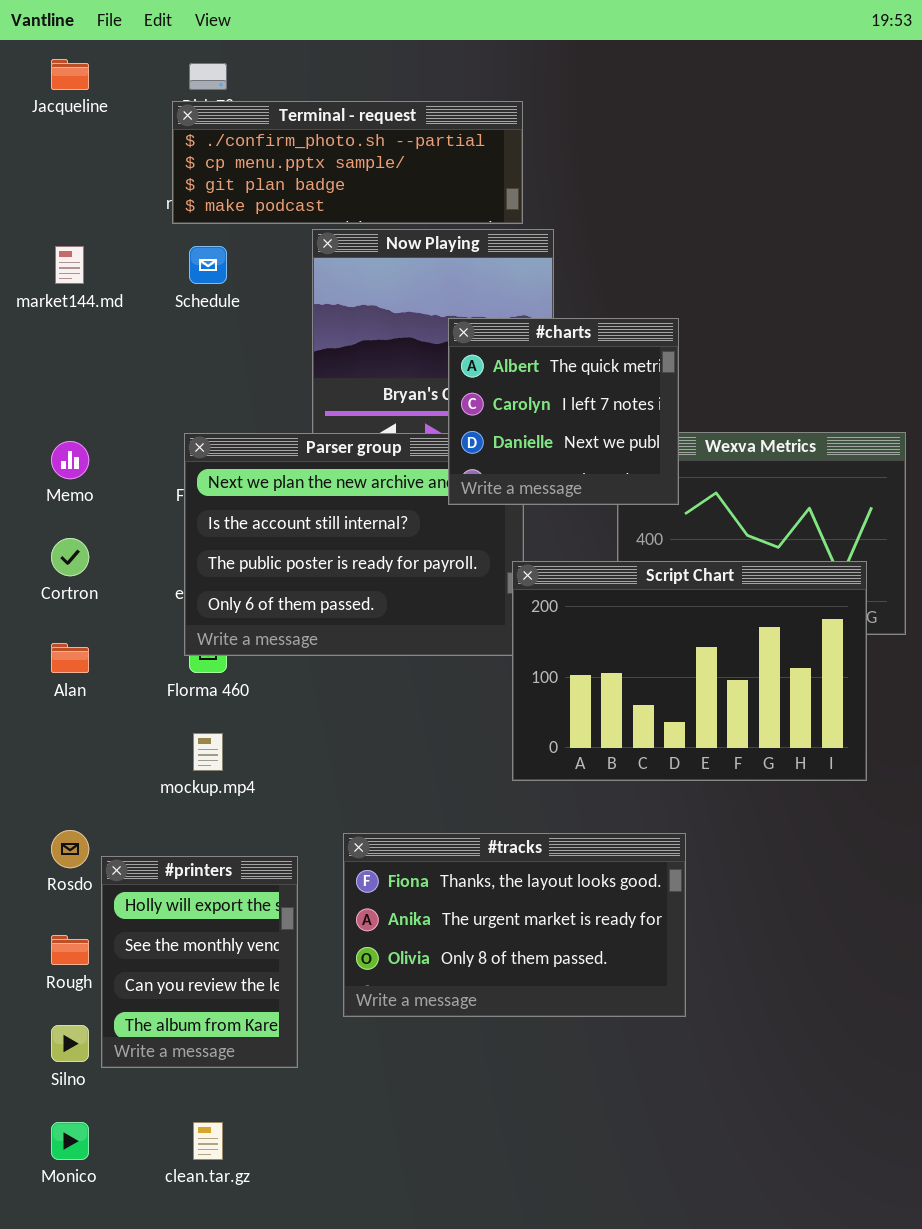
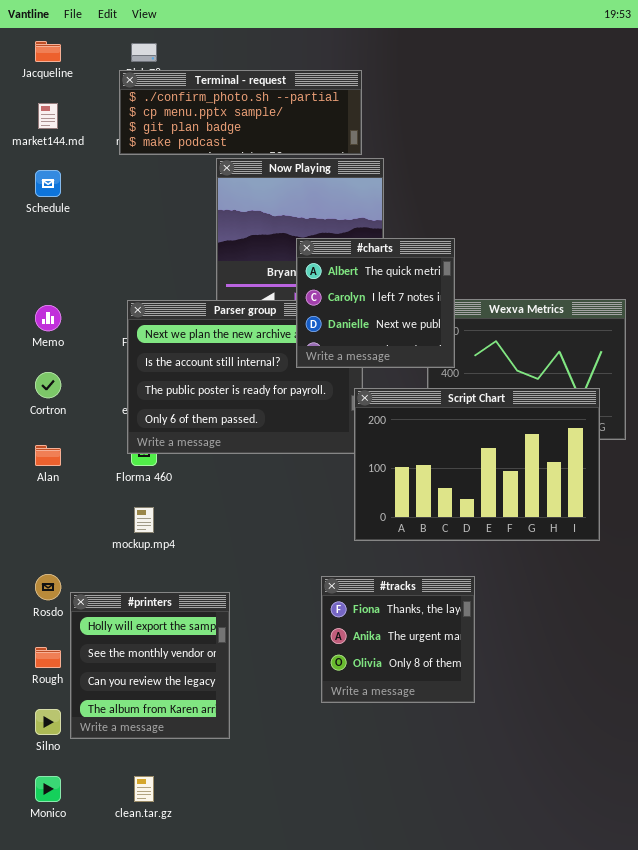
market144.md: [55,246,84,284] -> [38,103,58,129], moved
Schedule: [189,246,227,284] -> [35,170,61,197], moved
#charts: [448,318,679,505] -> [296,238,455,368], moved
#tracks: [343,833,686,1017] -> [321,576,475,703], resized
#printers: [101,856,298,1068] -> [70,592,230,739], resized

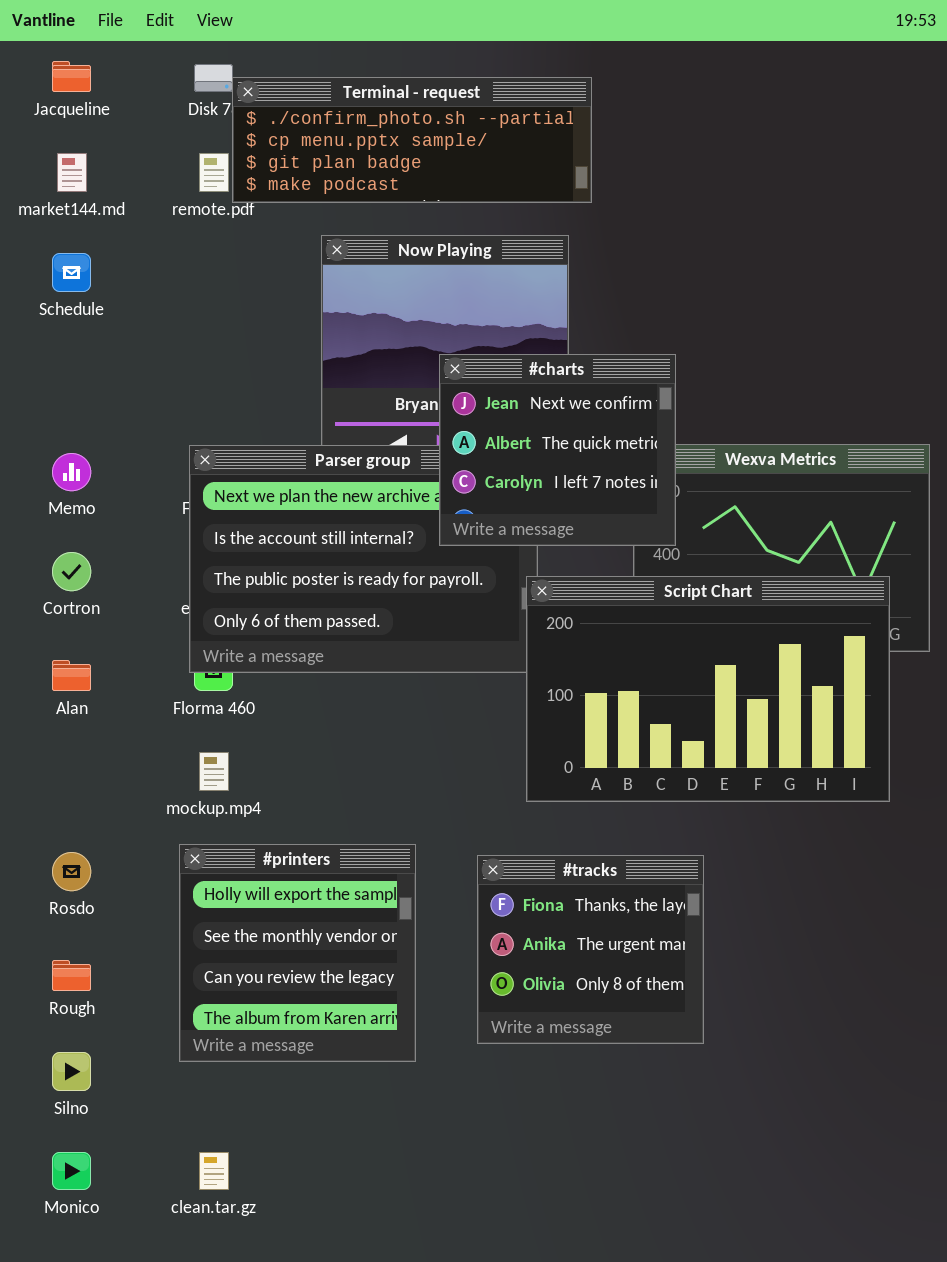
Terminal - request: [119,70,362,155] -> [232,77,592,203], moved
#charts: [296,238,455,368] -> [439,354,676,546], scrolled up 1 row
#printers: [70,592,230,739] -> [179,844,416,1062], moved

